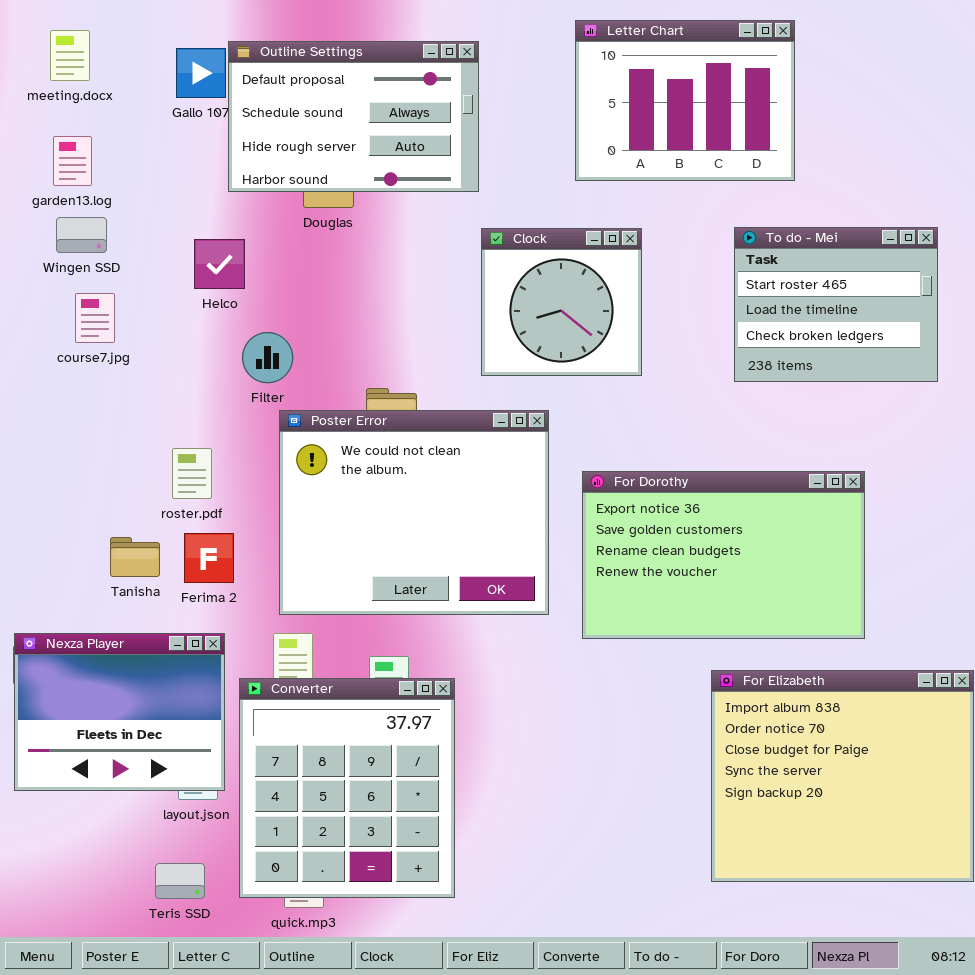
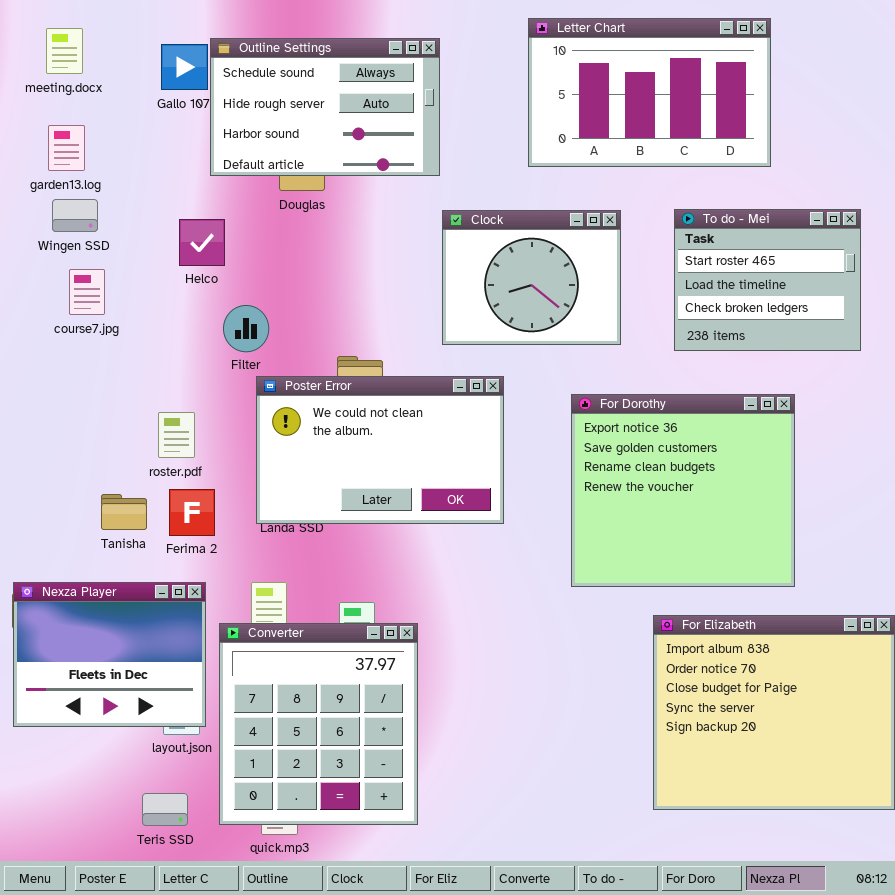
Letter Chart: [575,20,795,181] -> [528,18,771,167], resized
Outline Settings: [228,41,479,192] -> [210,38,440,176], scrolled down 1 row
Clock: [481,228,642,376] -> [442,210,621,345], resized
Poster Error: [279,410,549,615] -> [256,376,504,524], resized
For Dorothy: [582,471,865,639] -> [571,394,795,587], resized

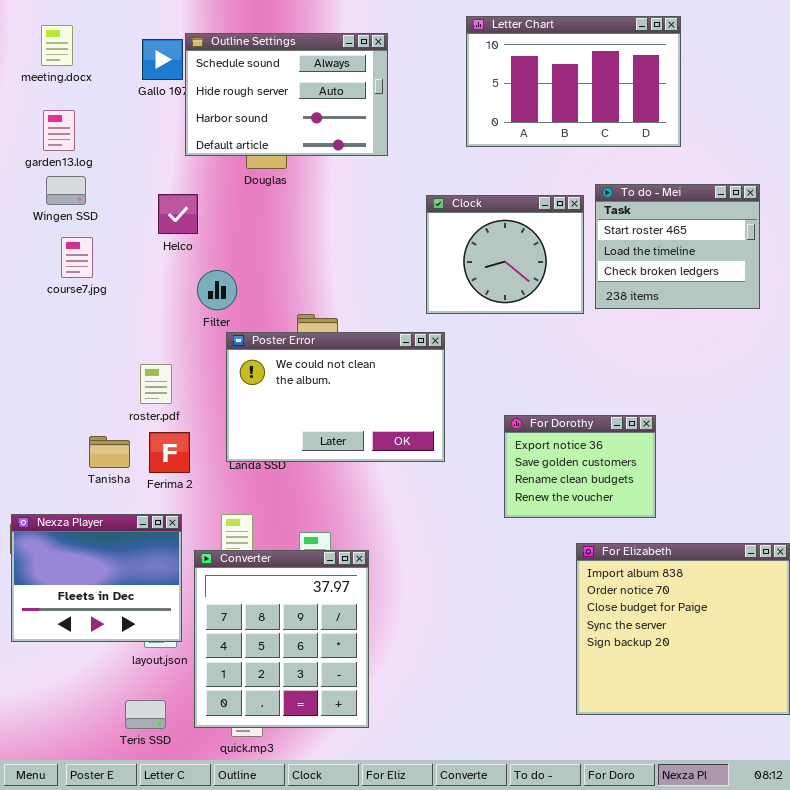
Clock: [442,210,621,345] -> [426,195,584,314], moved
For Dorothy: [571,394,795,587] -> [504,415,656,518], resized

